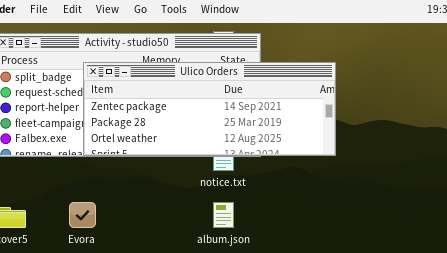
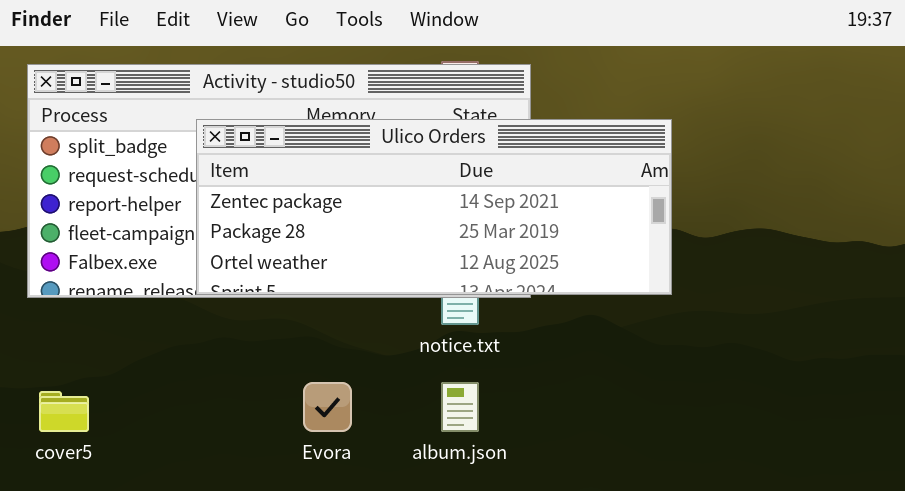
Evora: [69,202,96,228] -> [303,382,352,432], moved

